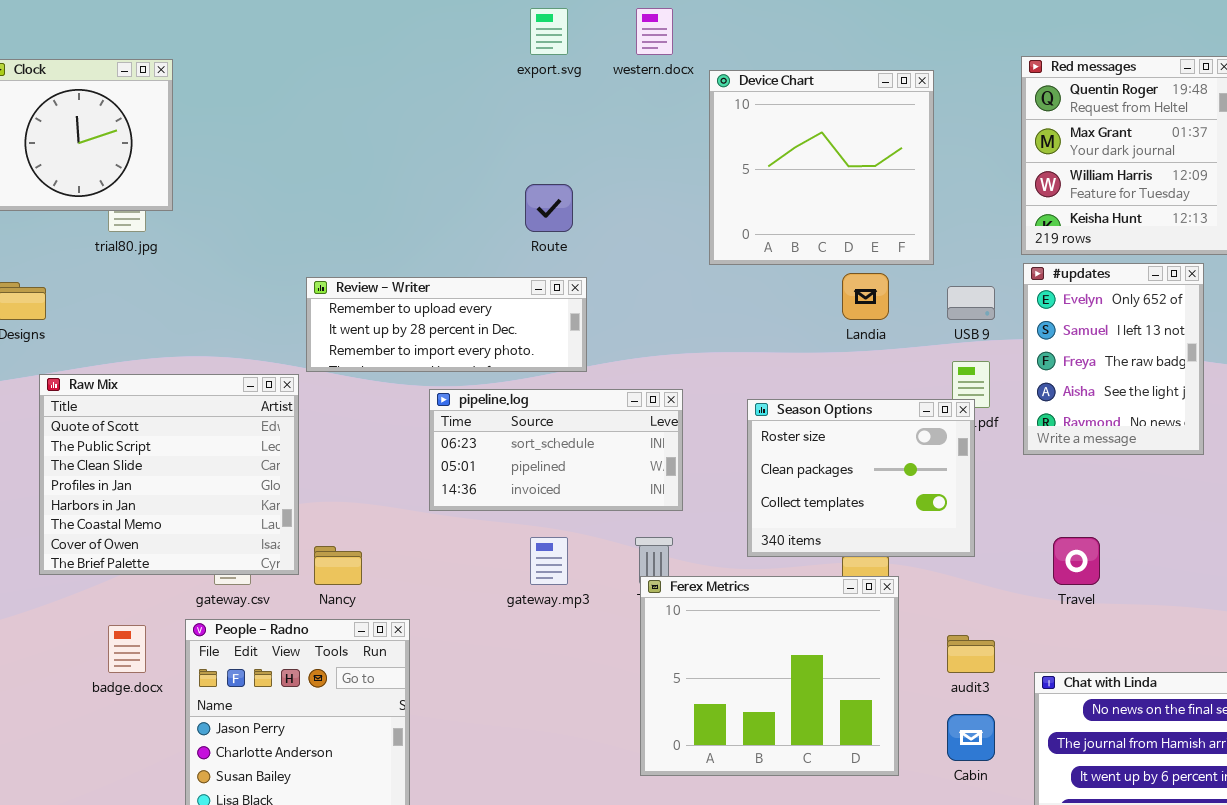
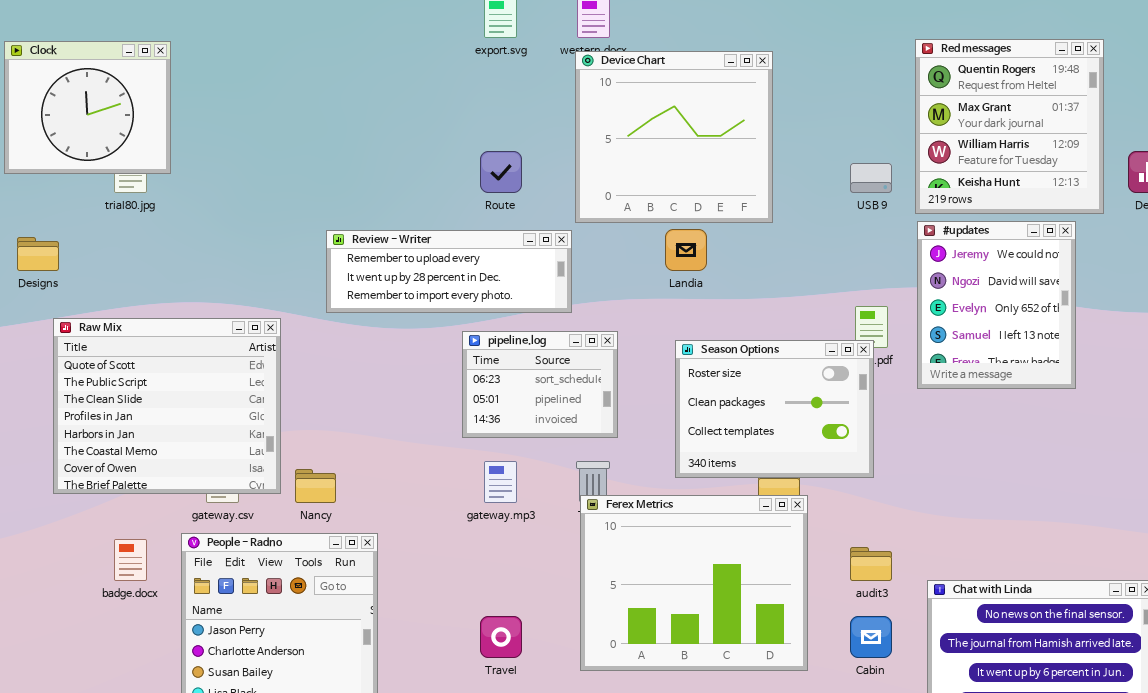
Device Chart: [709,70,934,265] -> [575,51,773,223], moved
#updates: [1023,263,1204,455] -> [917,221,1076,389], scrolled up 2 rows
Landia: [842,273,889,320] -> [665,229,707,271], moved
Review - Writer: [306,277,587,372] -> [326,230,572,313], moved
USB 9: [947,286,995,320] -> [850,163,892,193], moved
pipeline.log: [429,389,683,511] -> [462,331,618,438], resized
Travel: [1053,537,1100,585] -> [480,616,522,658], moved

